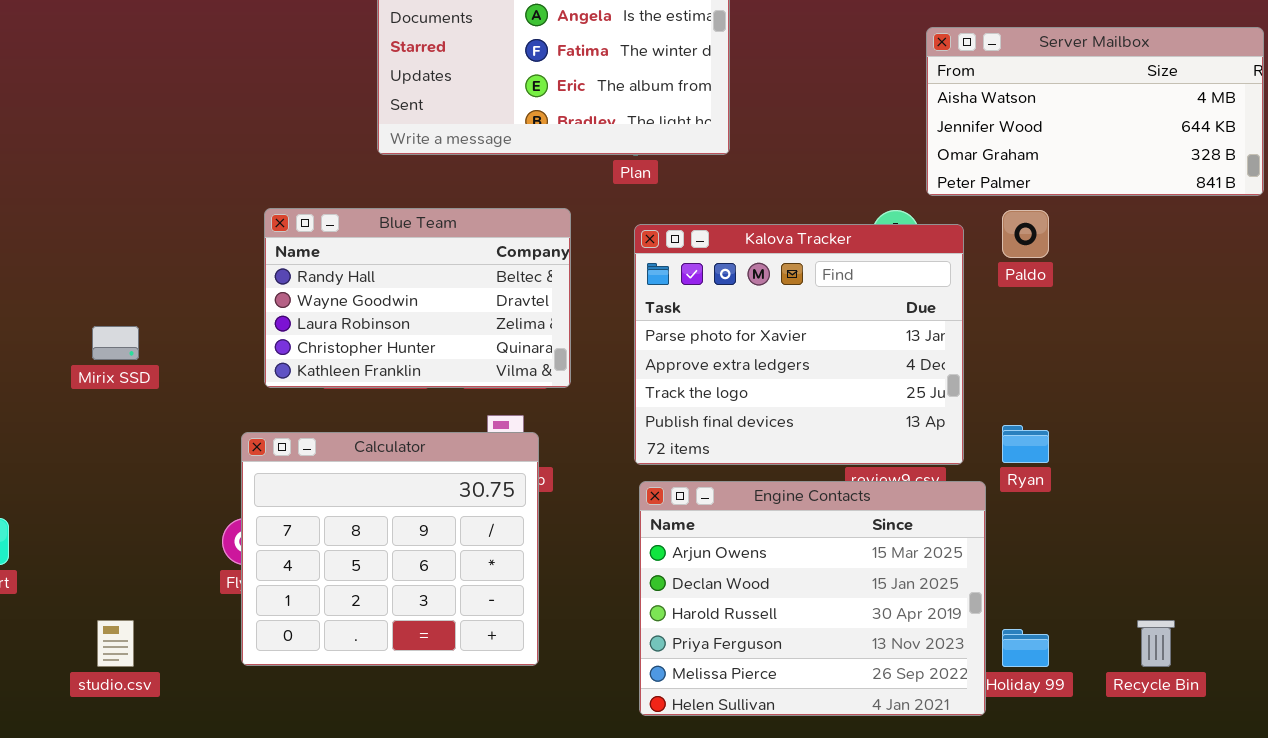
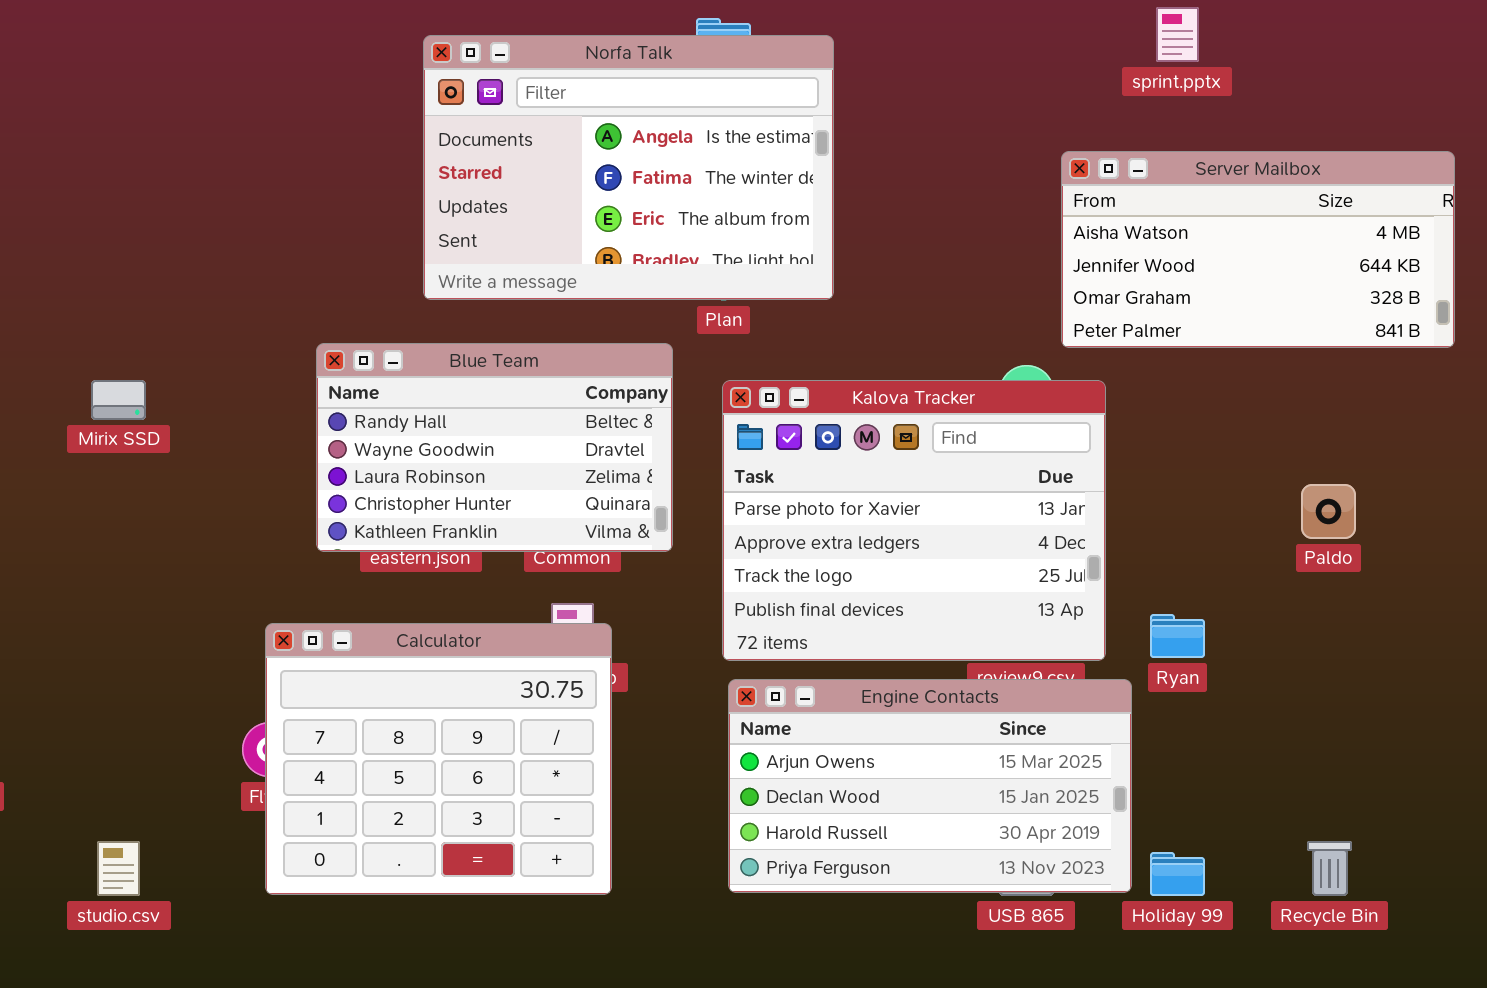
Blue Team: [264,208,571,388] -> [316,343,673,552], moved
Paldo: [1002,210,1049,258] -> [1301,484,1356,539], moved
Mirix SSD: [92,326,139,360] -> [91,380,146,420], moved
Engine Contacts: [639,481,986,716] -> [728,679,1132,893], resized

